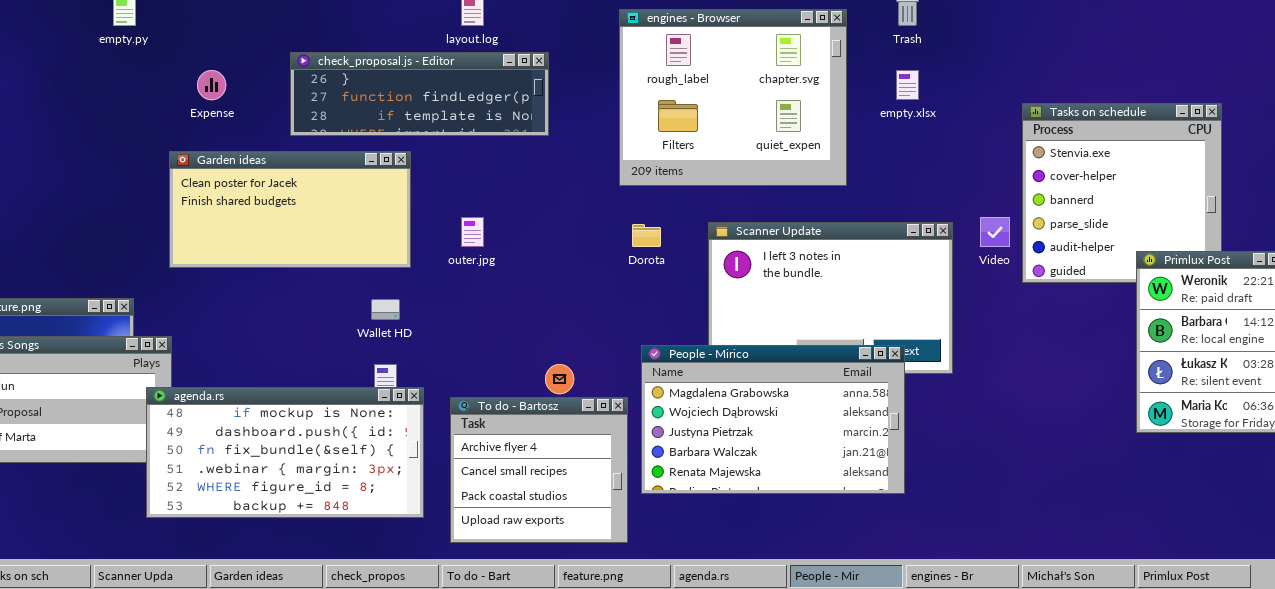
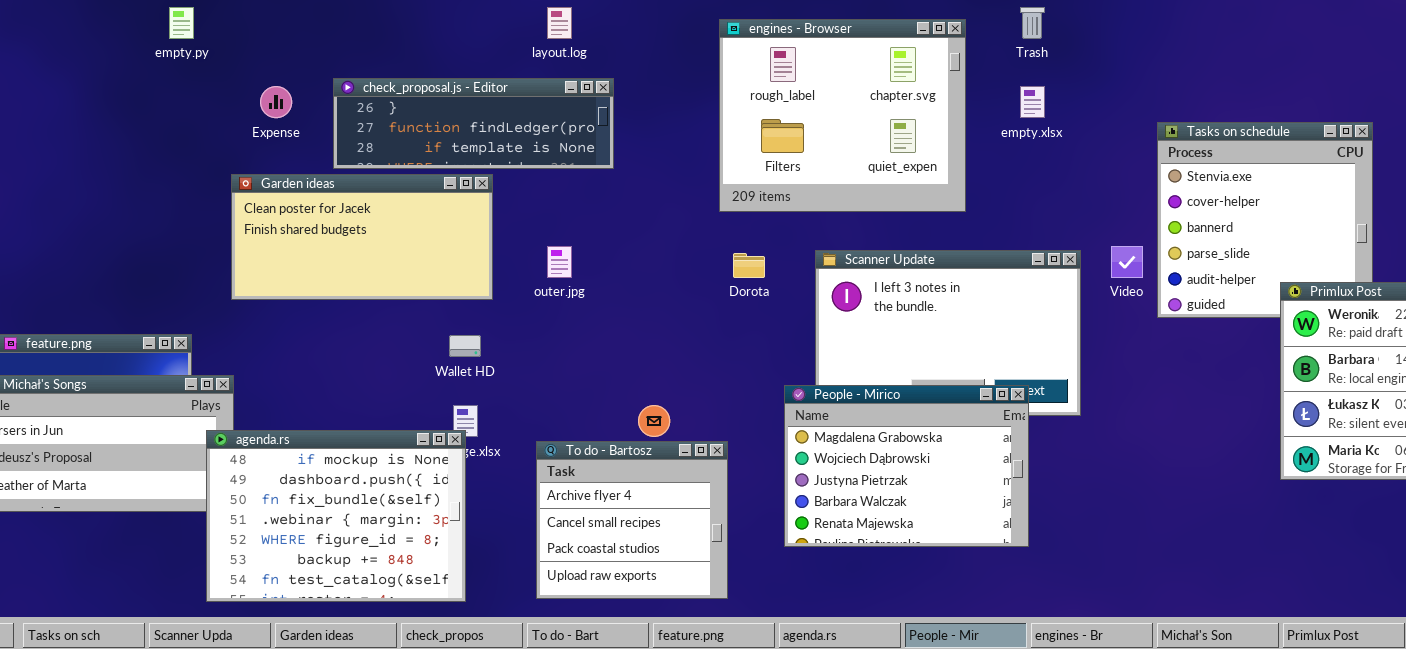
check_proposal.js - Editor: [290,52,549,136] -> [333,78,614,169], moved
People - Mirico: [641,345,905,494] -> [784,385,1029,547], resized
agenda.rs: [146,387,424,518] -> [206,430,466,602], resized

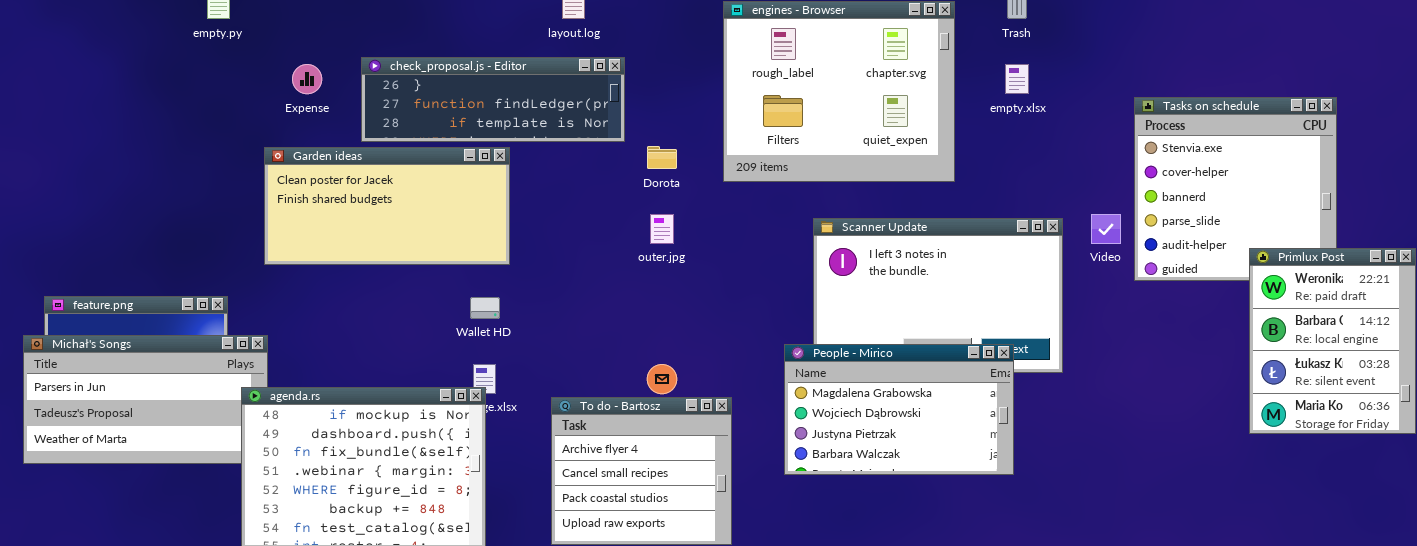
outer.jpg: [547,246,572,278] -> [650,214,674,244], moved
Dorota: [733,253,765,278] -> [647,146,677,169], moved
People - Mirico: [784,385,1029,547] -> [784,344,1014,475], resized

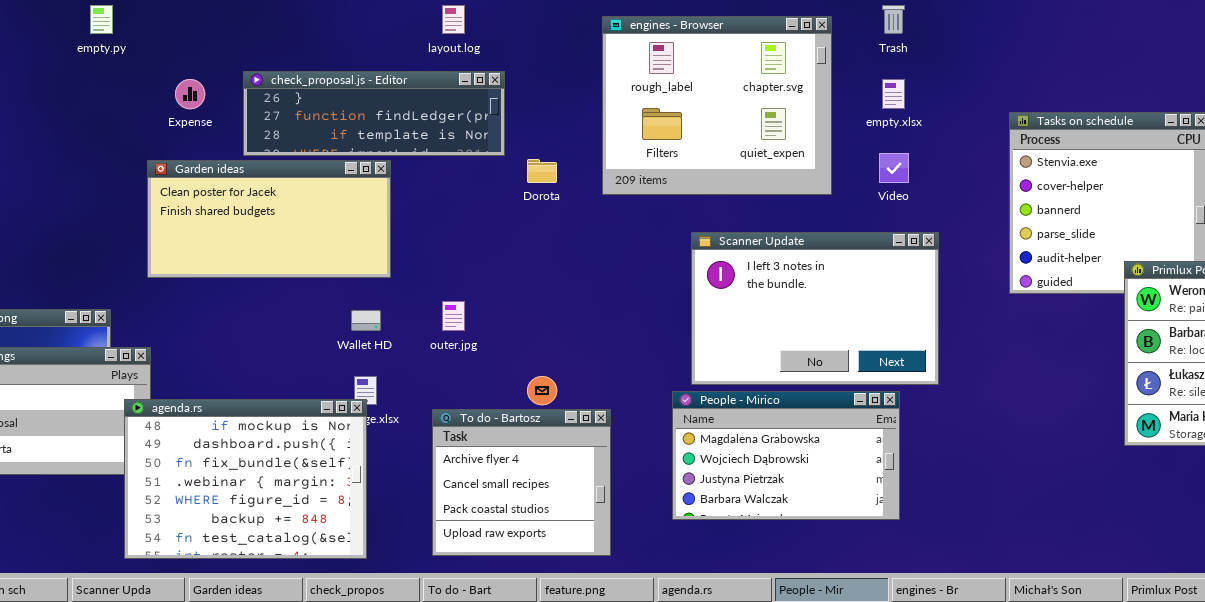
outer.jpg: [650,214,674,244] -> [442,301,465,331], moved
Video: [1091,214,1121,244] -> [879,153,909,183], moved
People - Mirico: [784,344,1014,475] -> [672,391,900,520], moved

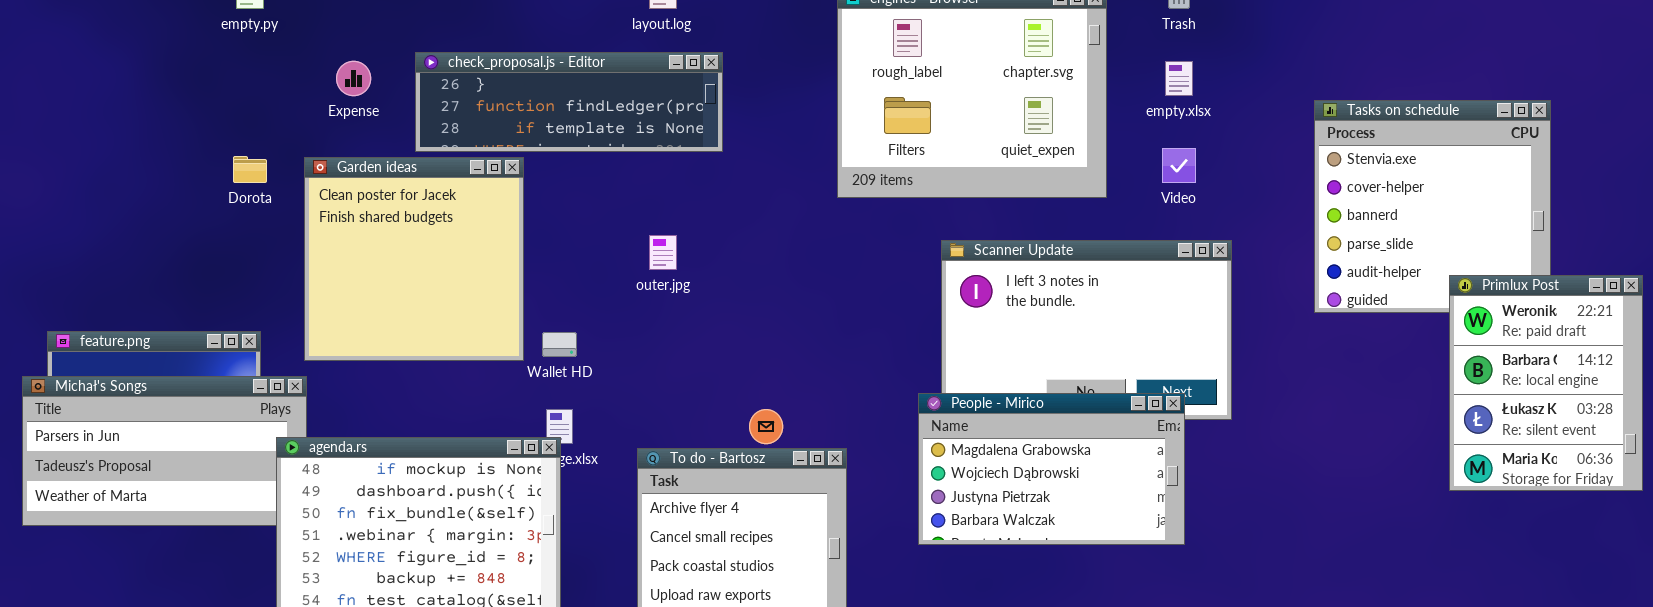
Dorota: [527,159,557,183] -> [233,156,267,183], moved
Garden ideas: [147,160,391,278] -> [304,157,524,361], resized
outer.jpg: [442,301,465,331] -> [649,235,677,270], moved
People - Mirico: [672,391,900,520] -> [918,393,1185,545], moved

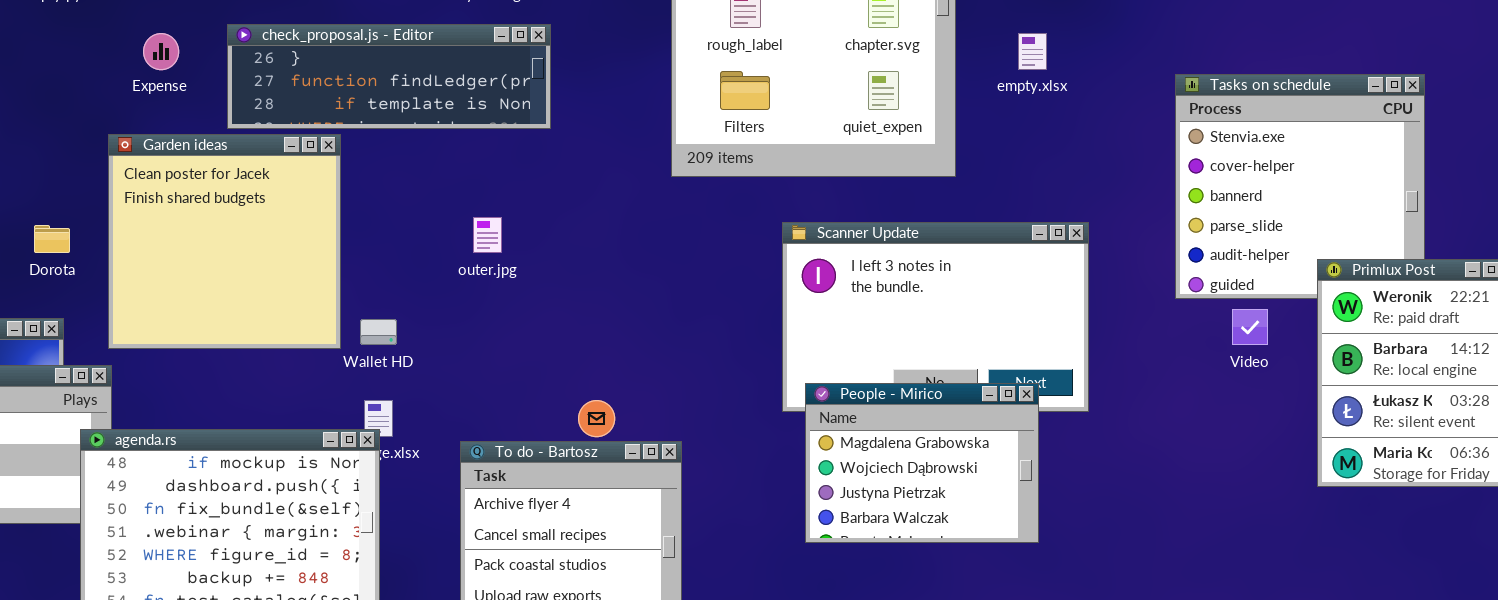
Video: [1162,148,1196,183] -> [1232,309,1268,345], moved
Dorota: [233,156,267,183] -> [34,225,70,253], moved
People - Mirico: [918,393,1185,545] -> [805,383,1039,543], resized

